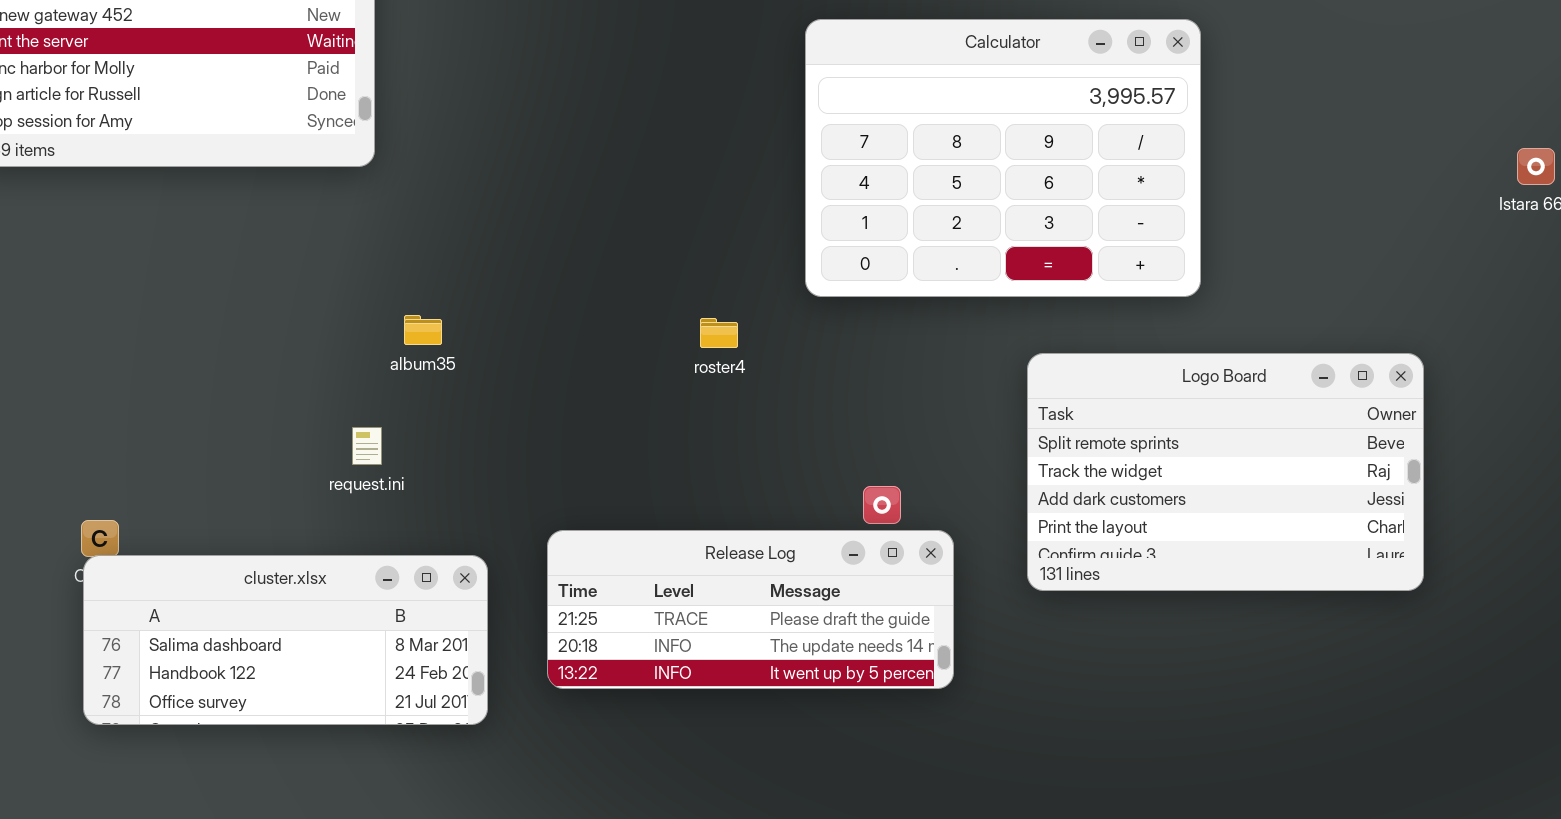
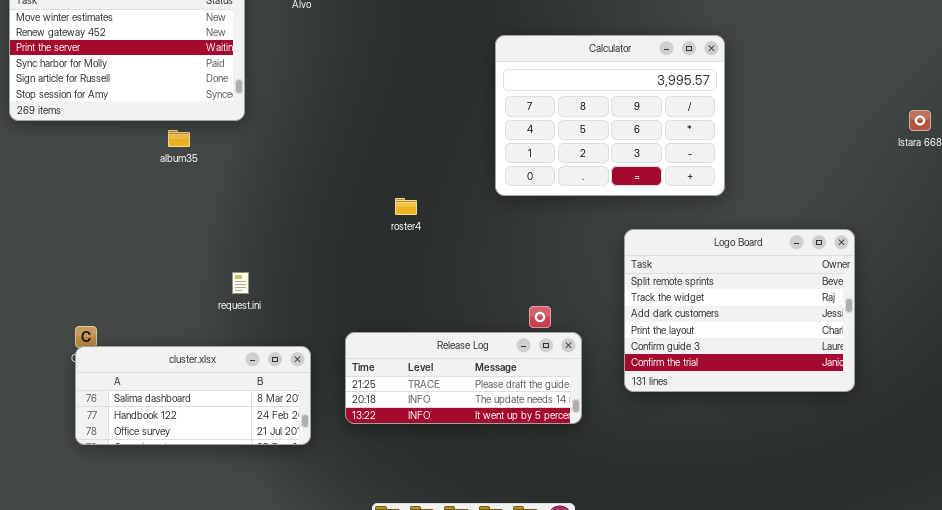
album35: [404,315,442,345] -> [168,130,190,147], moved
roster4: [700,318,738,348] -> [395,198,417,215], moved
Logo Board: [1027,353,1424,591] -> [624,229,855,392], resized

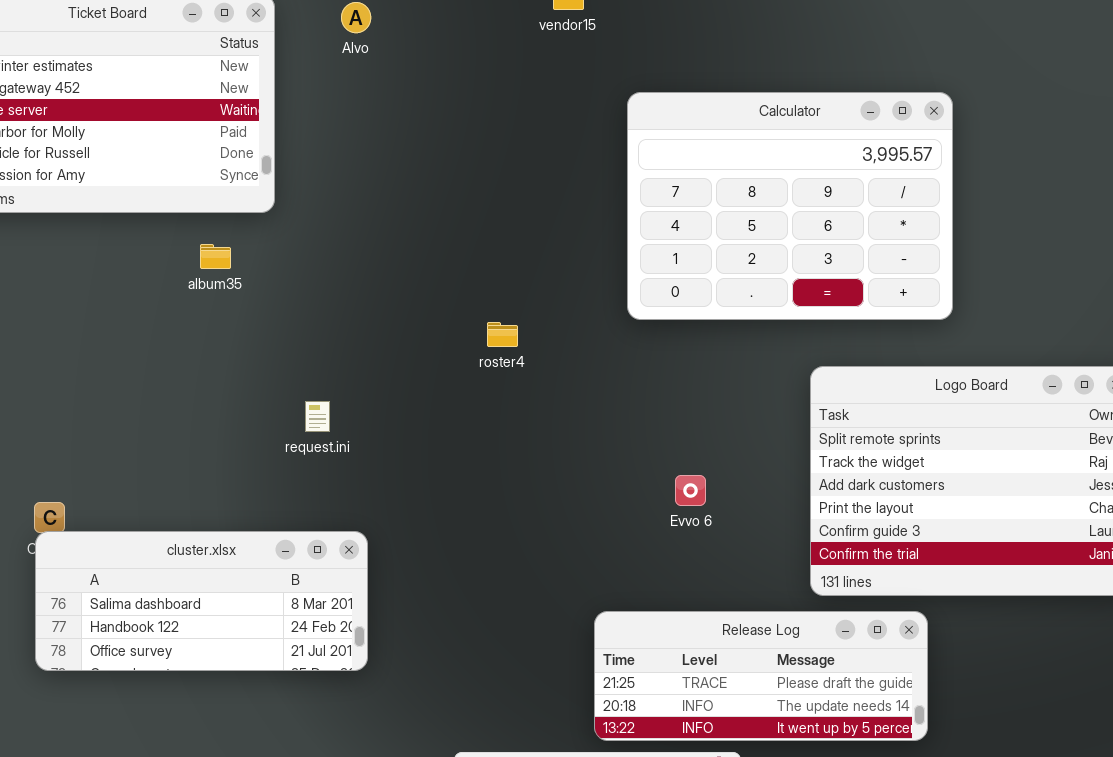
album35: [168,130,190,147] -> [200,244,231,269], moved
request.ini: [232,272,249,294] -> [305,401,330,432], moved
Release Log: [345,332,582,424] -> [594,611,928,741], moved

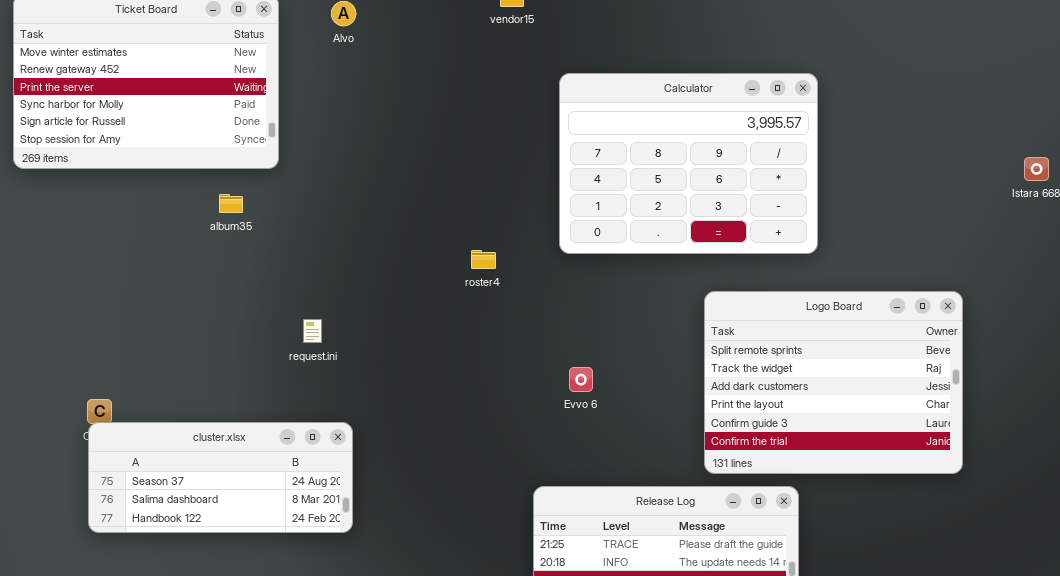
roster4: [487,322,518,347] -> [471,250,496,269], moved
Evvo 6: [675,475,706,506] -> [569,367,593,392], moved
cluster.xlsx: [35,531,368,671] -> [88,422,353,533], scrolled up 1 row

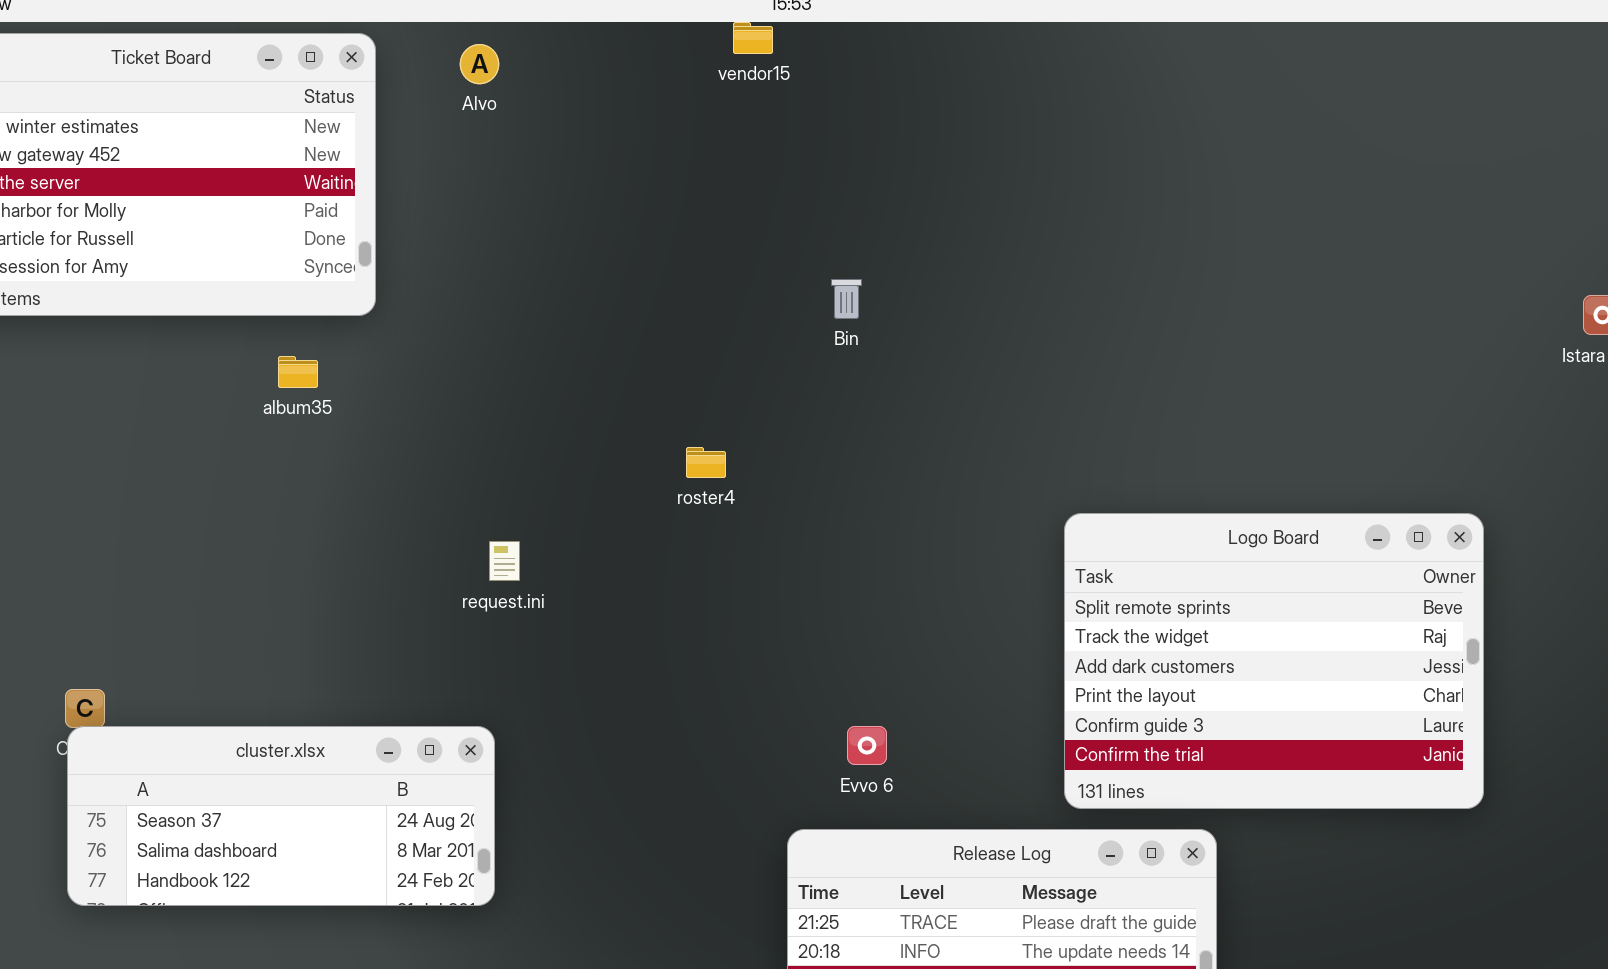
Calculator: [559,73,818,254] -> none, closed
request.ini: [303,319,322,343] -> [489,541,520,581], moved
Evvo 6: [569,367,593,392] -> [847,726,887,765], moved

